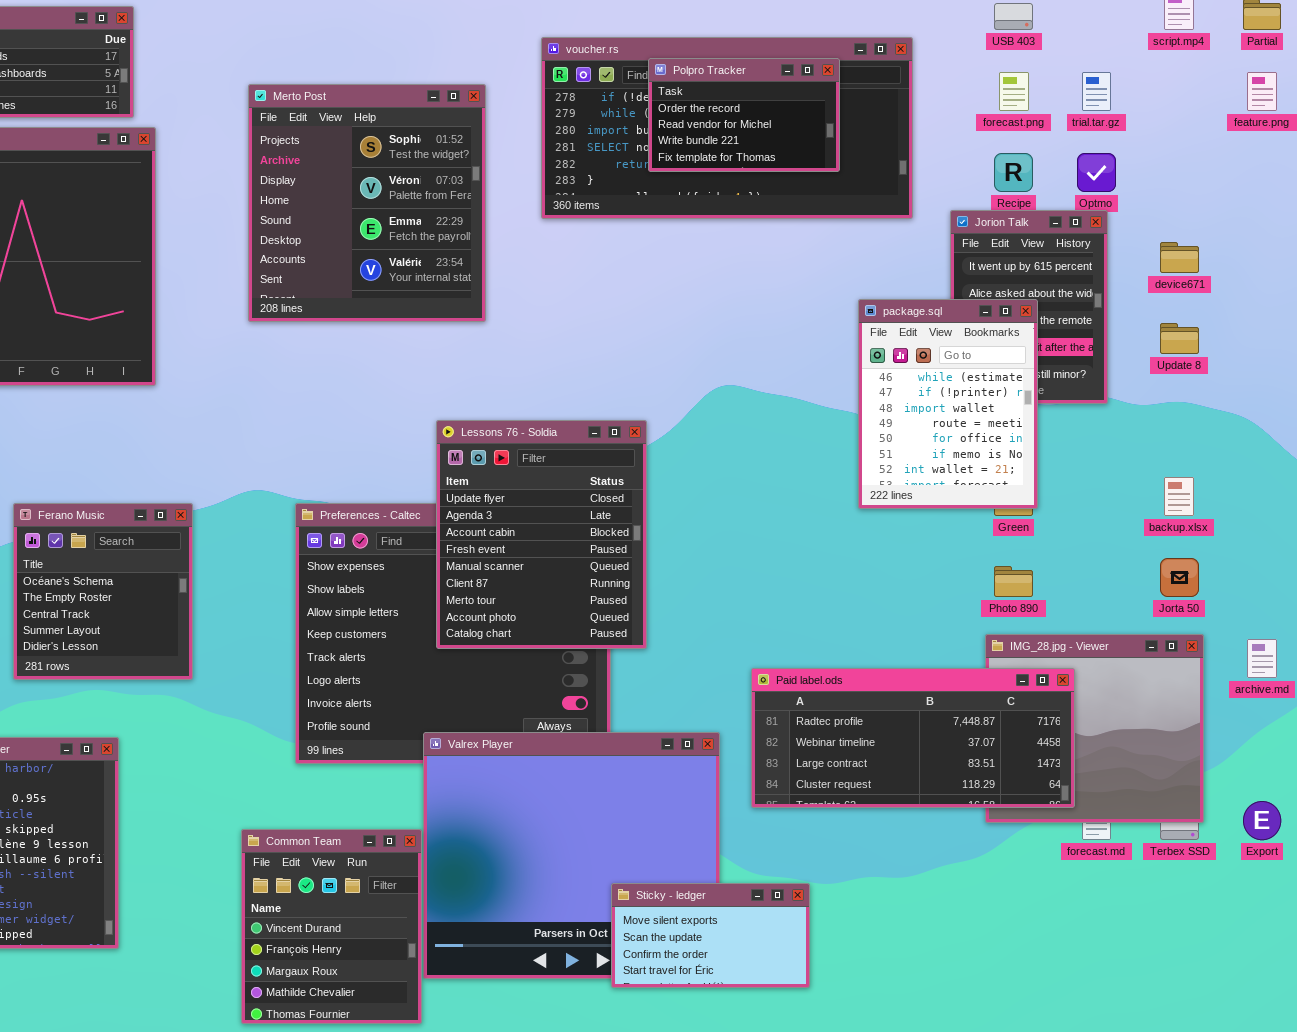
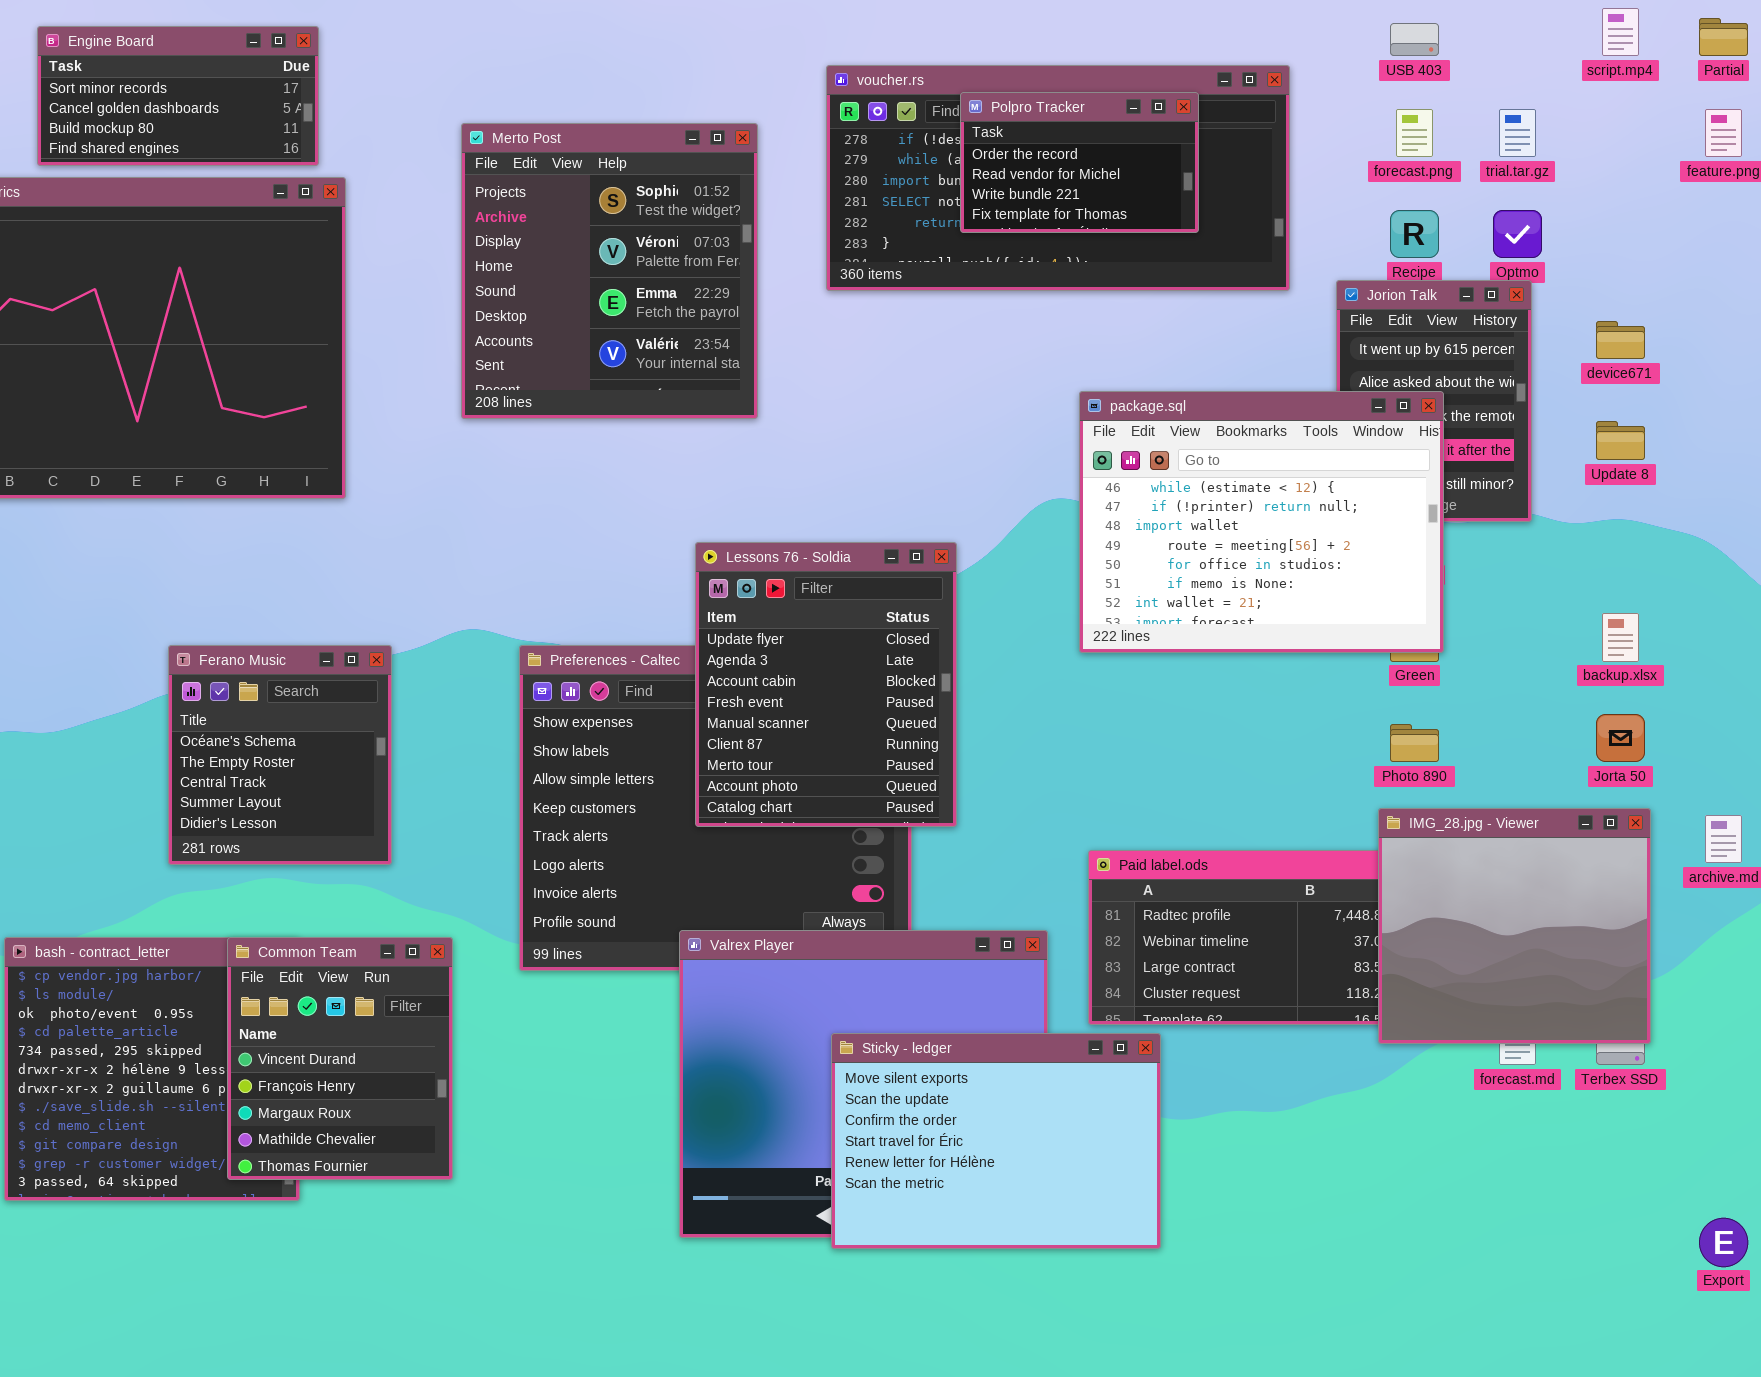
package.sql: [858,299,1038,509] -> [1079,391,1444,653], resized
IMG_28.jpg - Viewer: [985,634,1204,823] -> [1378,808,1651,1044], raised
Export: [1243,801,1281,840] -> [1699,1218,1748,1267], moved
Common Team: [241,829,422,1024] -> [227,937,453,1180], moved
Sticky - ledger: [611,883,810,988] -> [831,1033,1161,1249], resized

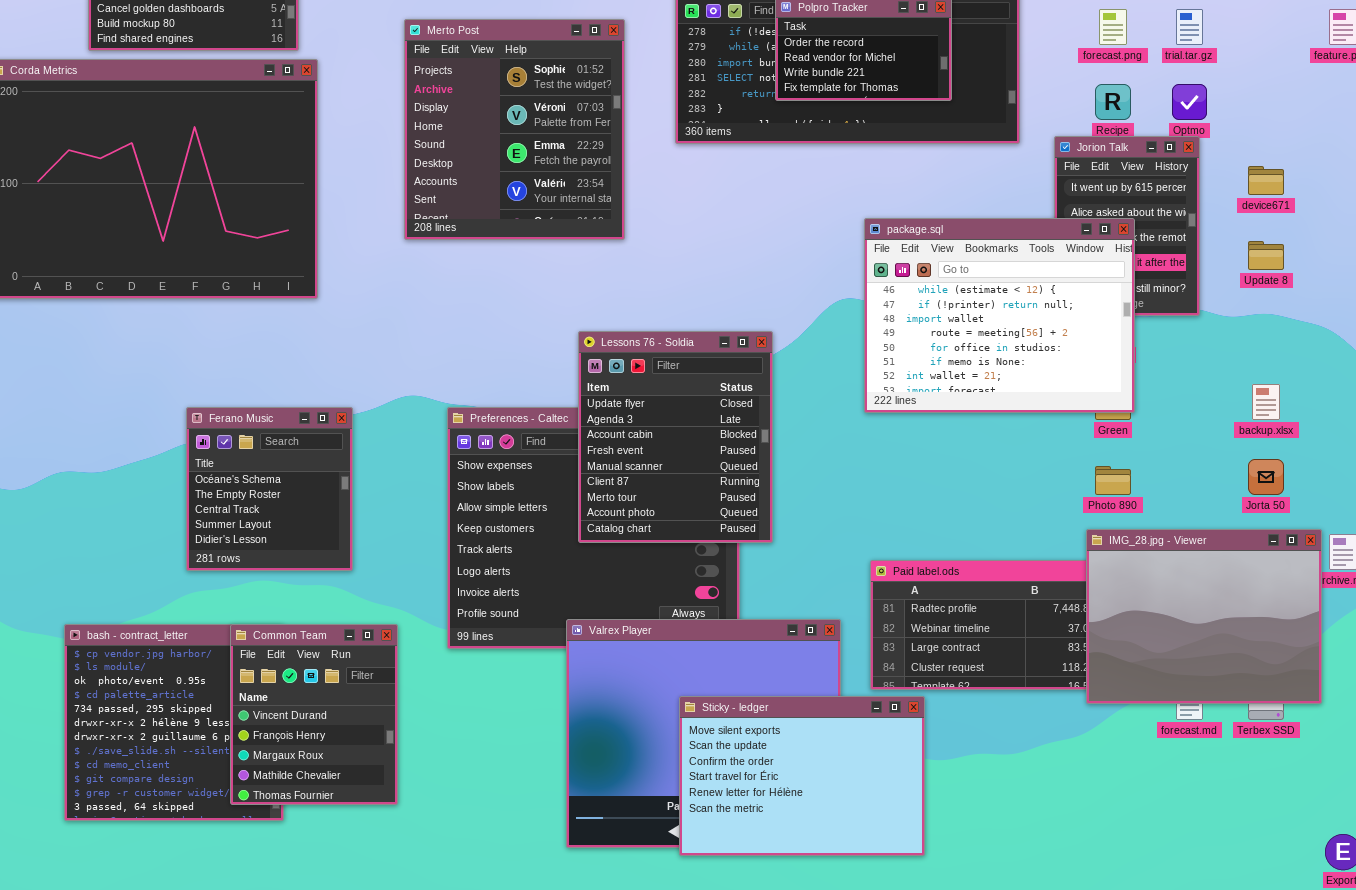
IMG_28.jpg - Viewer: [1378,808,1651,1044] -> [1086,529,1322,704], resized

